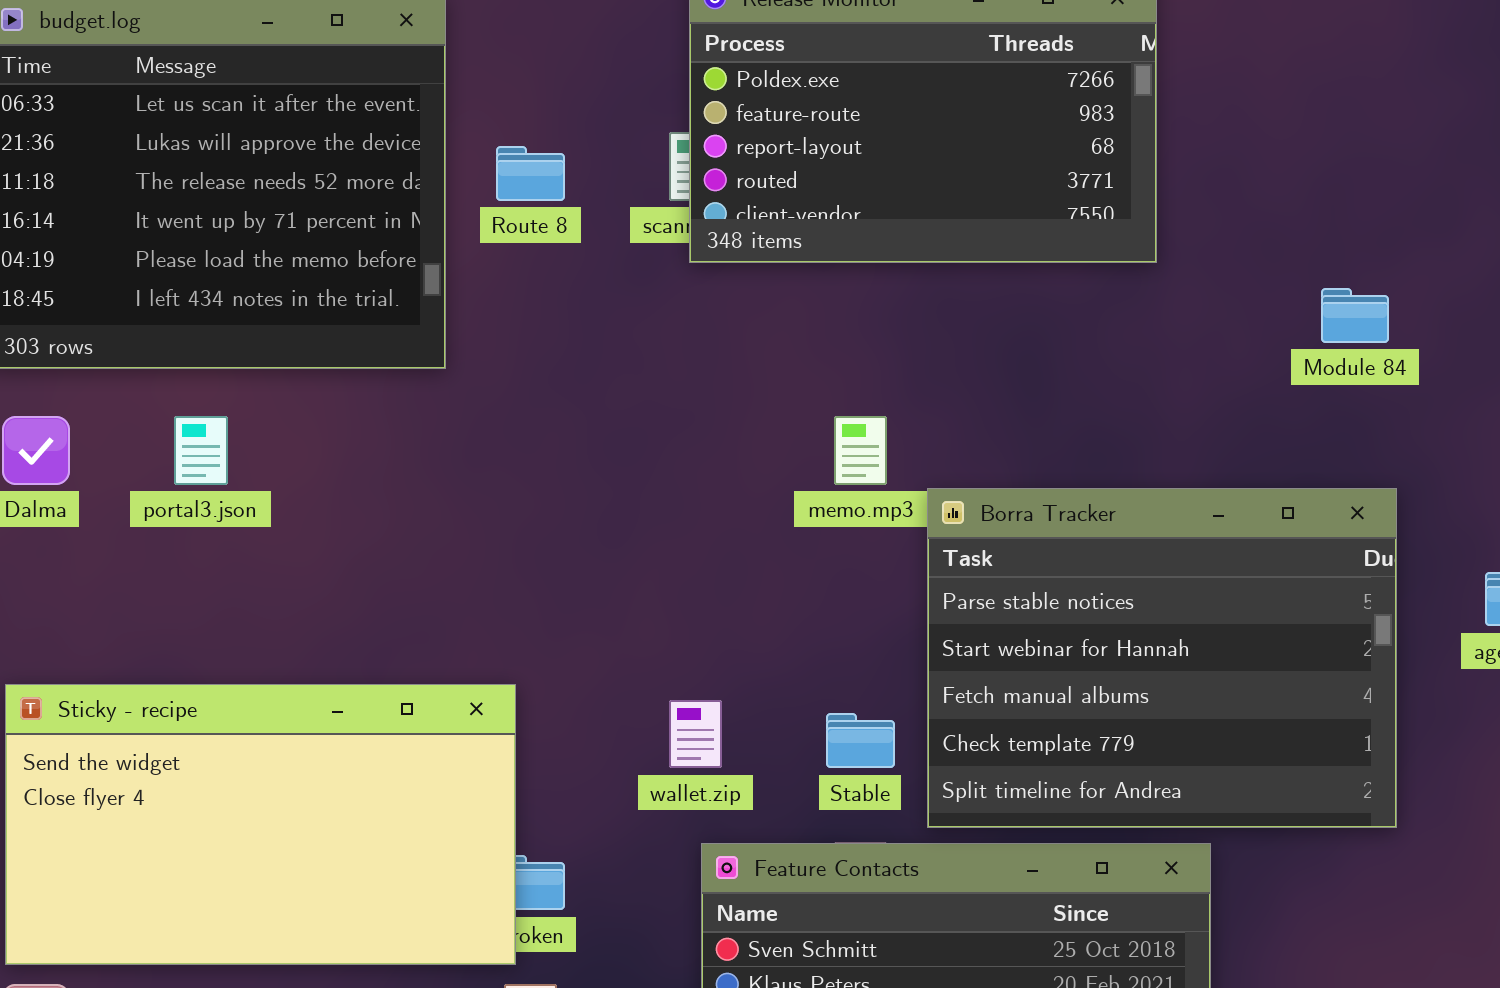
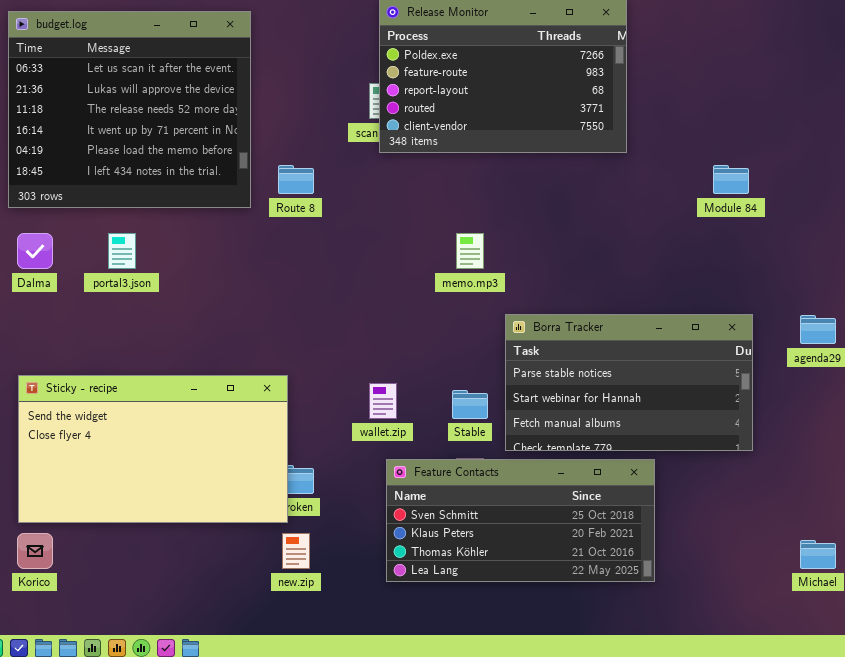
Route 8: [496,146,565,201] -> [278,165,314,194], moved
Borra Tracker: [927,488,1397,828] -> [505,314,753,451], resized

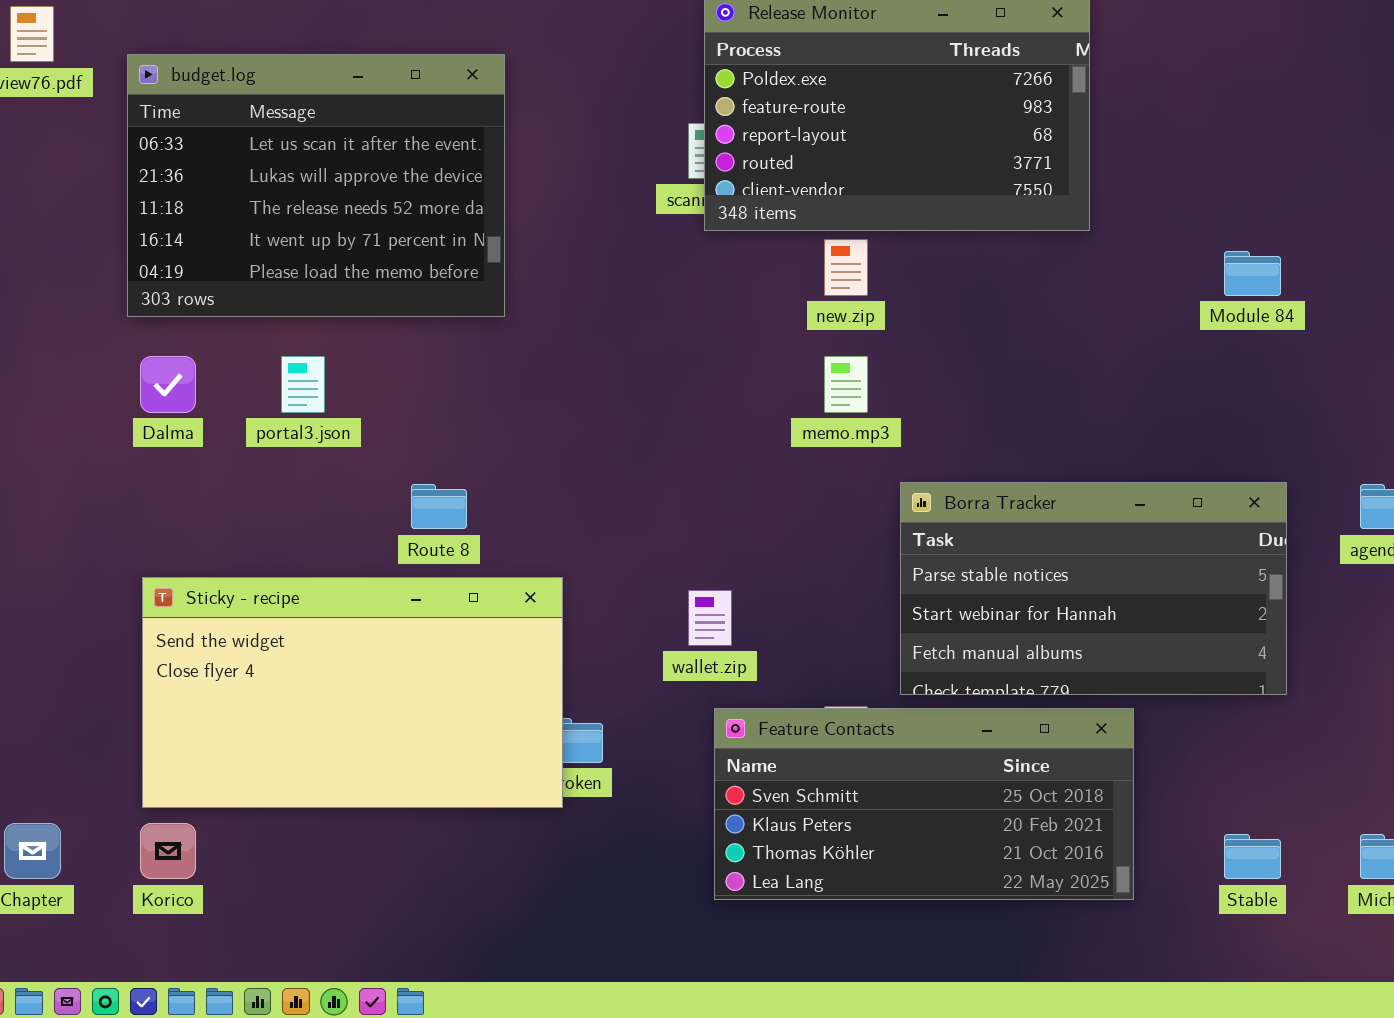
budget.log: [8,11,251,208] -> [127,54,505,317], resized
Route 8: [278,165,314,194] -> [411,484,467,529], moved
Stable: [452,390,488,419] -> [1224,834,1281,879], moved
new.zip: [282,533,310,569] -> [824,239,868,296], moved

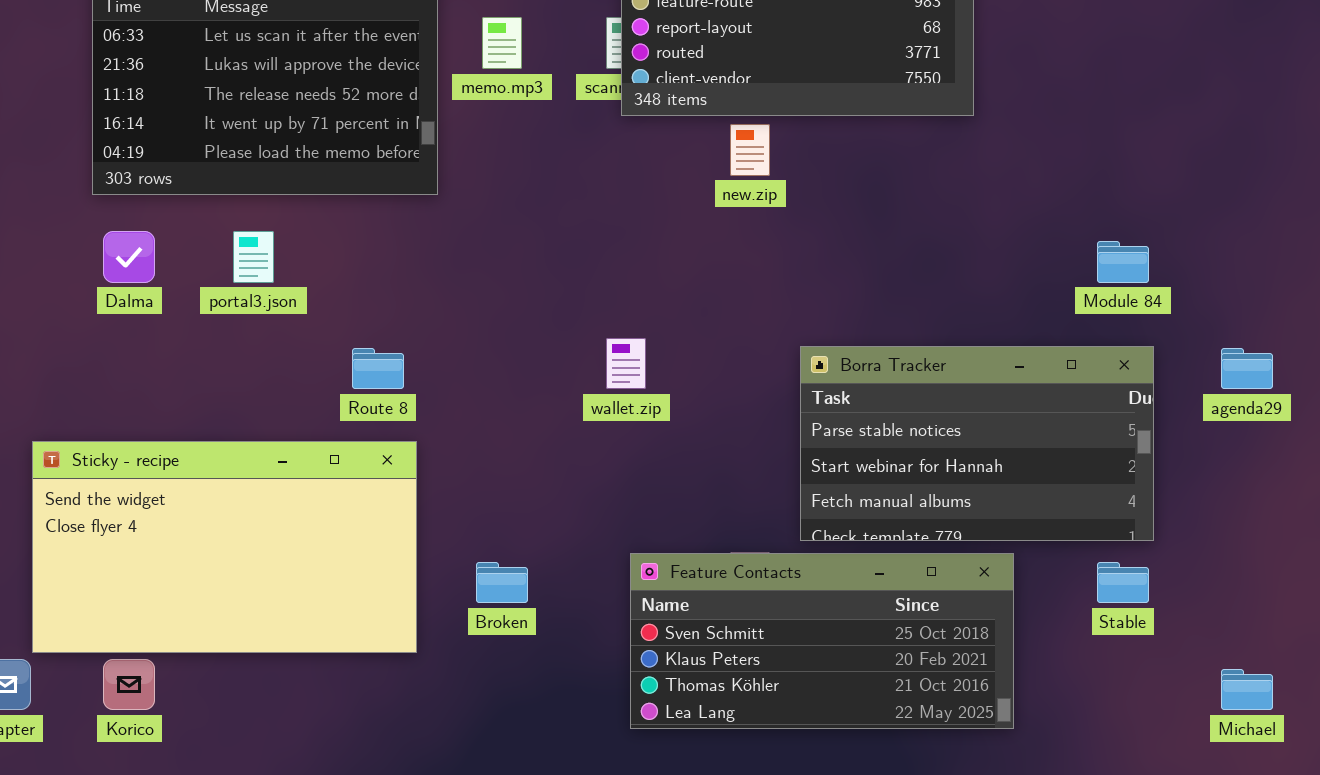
Module 84: [1224,251,1281,296] -> [1097,241,1149,283], moved
memo.mp3: [824,356,868,413] -> [482,17,522,69], moved
Sticky - recipe: [142,577,563,808] -> [32,441,417,653], moved
wallet.zip: [688,590,732,646] -> [606,338,646,389], moved
Stable: [1224,834,1281,879] -> [1097,562,1149,603], moved

